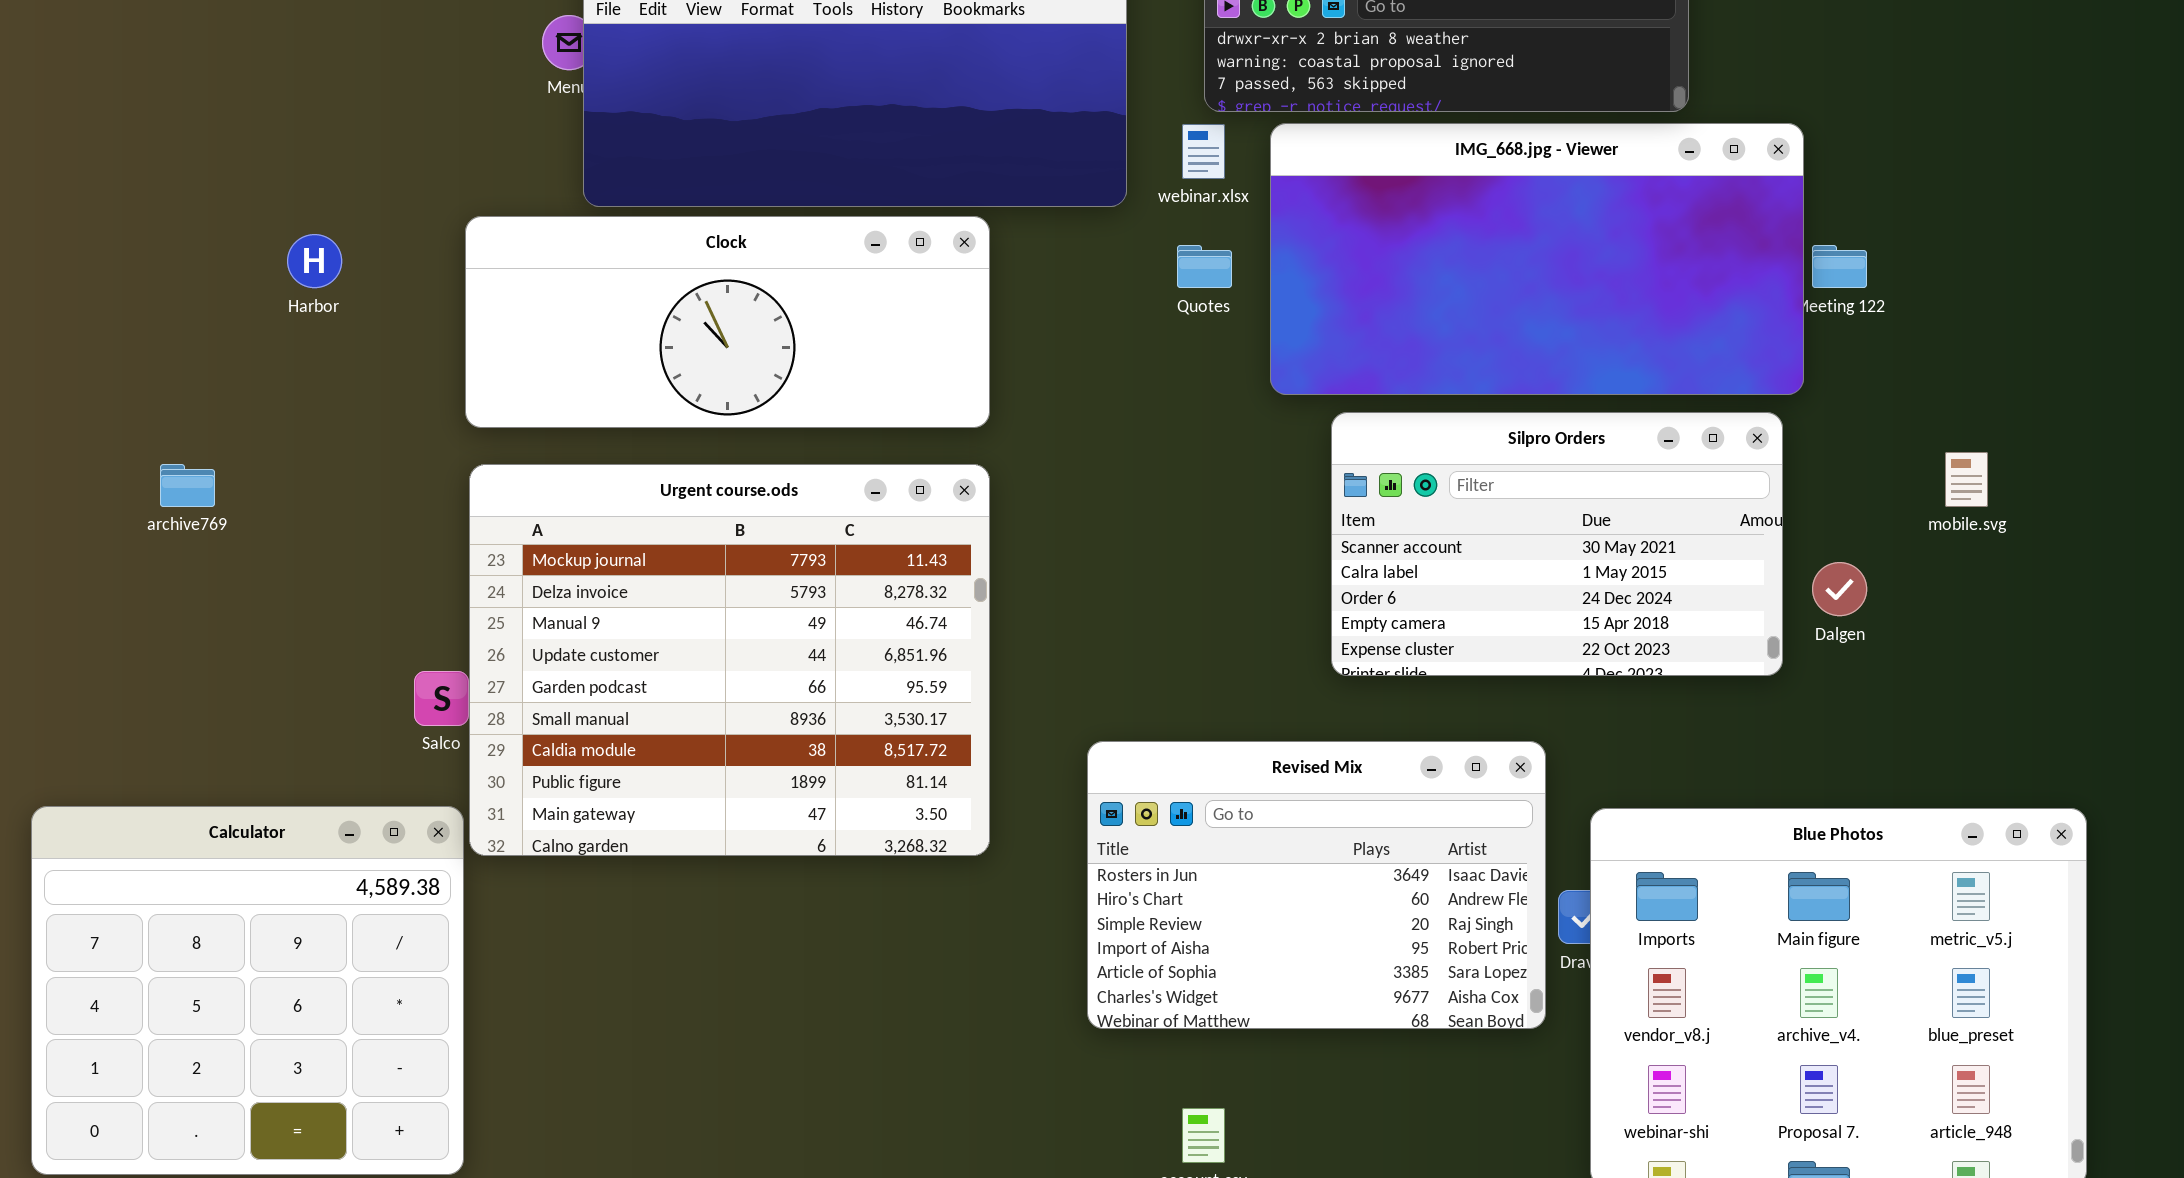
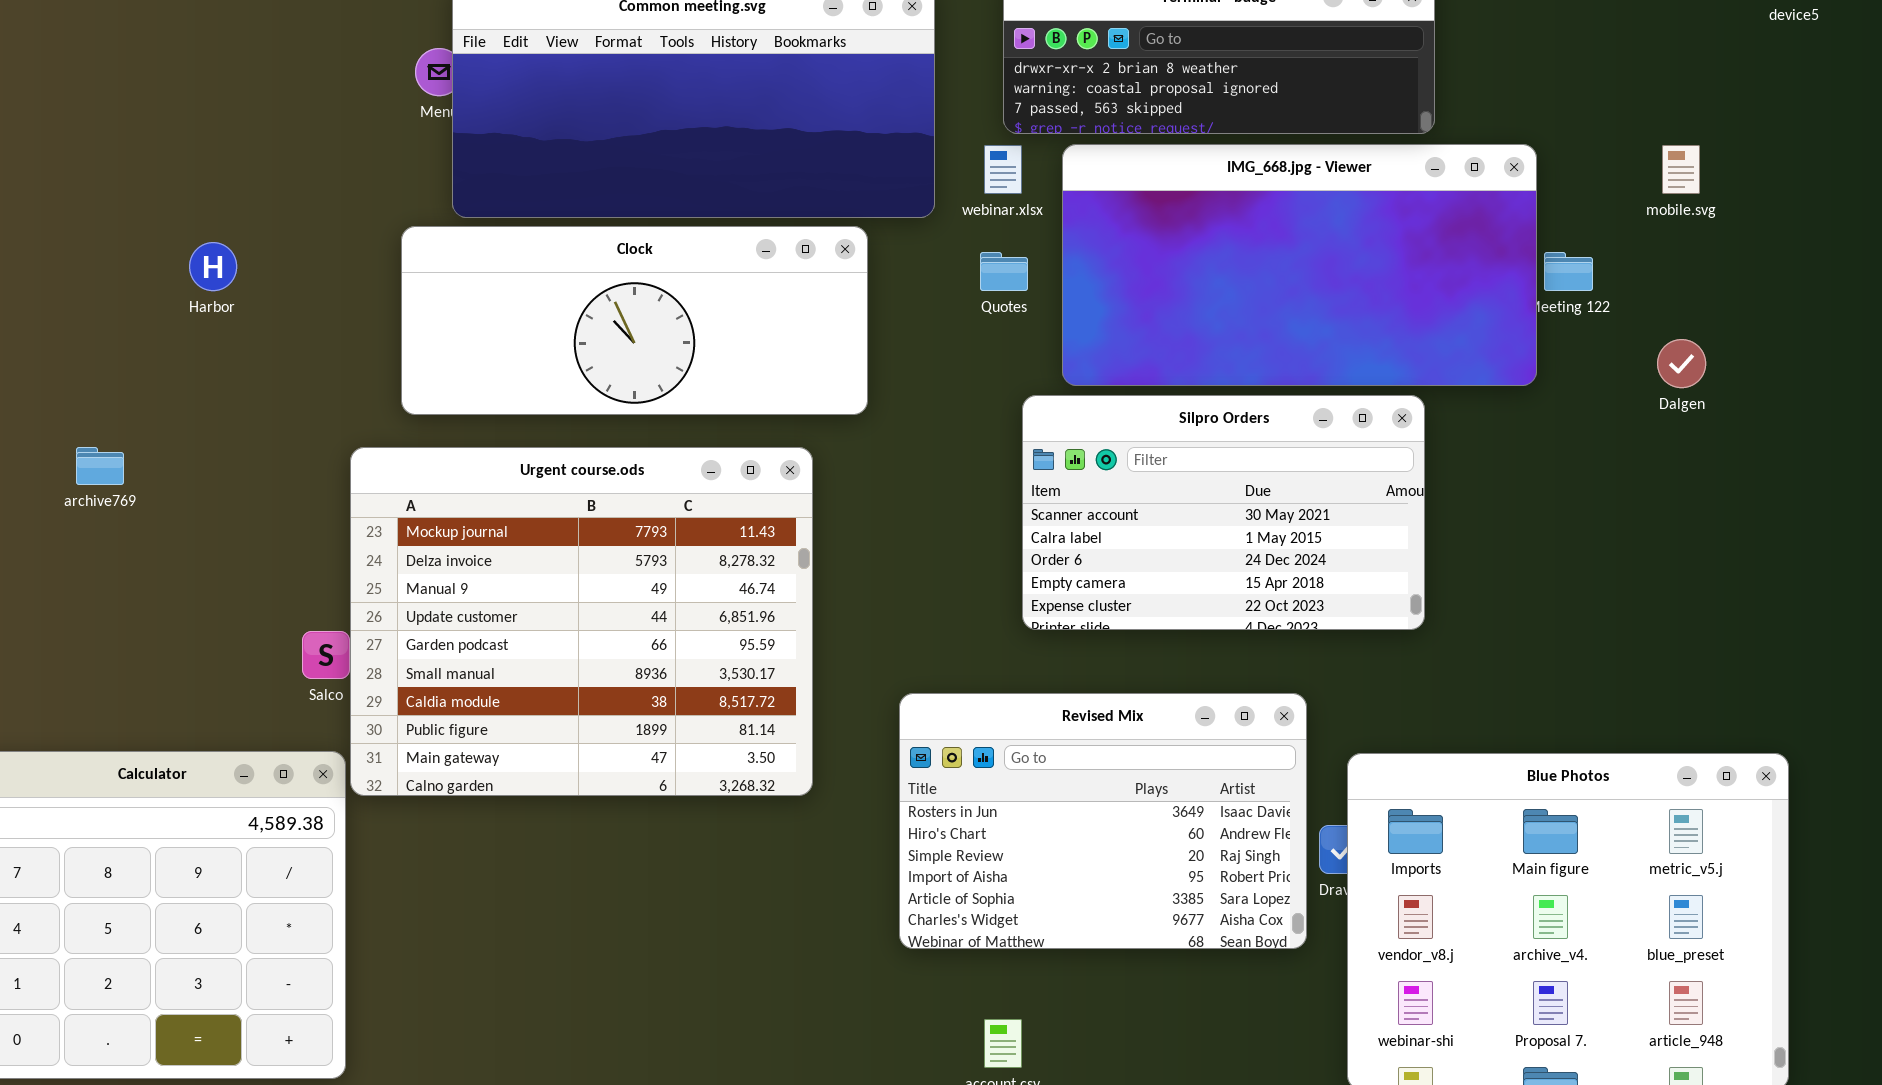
Clock: [465,216,990,428] -> [401,226,868,415], moved
Silpro Orders: [1331,412,1783,676] -> [1022,395,1425,630], moved
mobile.svg: [1945,452,1988,507] -> [1662,145,1700,194], moved
Dalgen: [1812,562,1867,616] -> [1657,339,1706,388], moved

